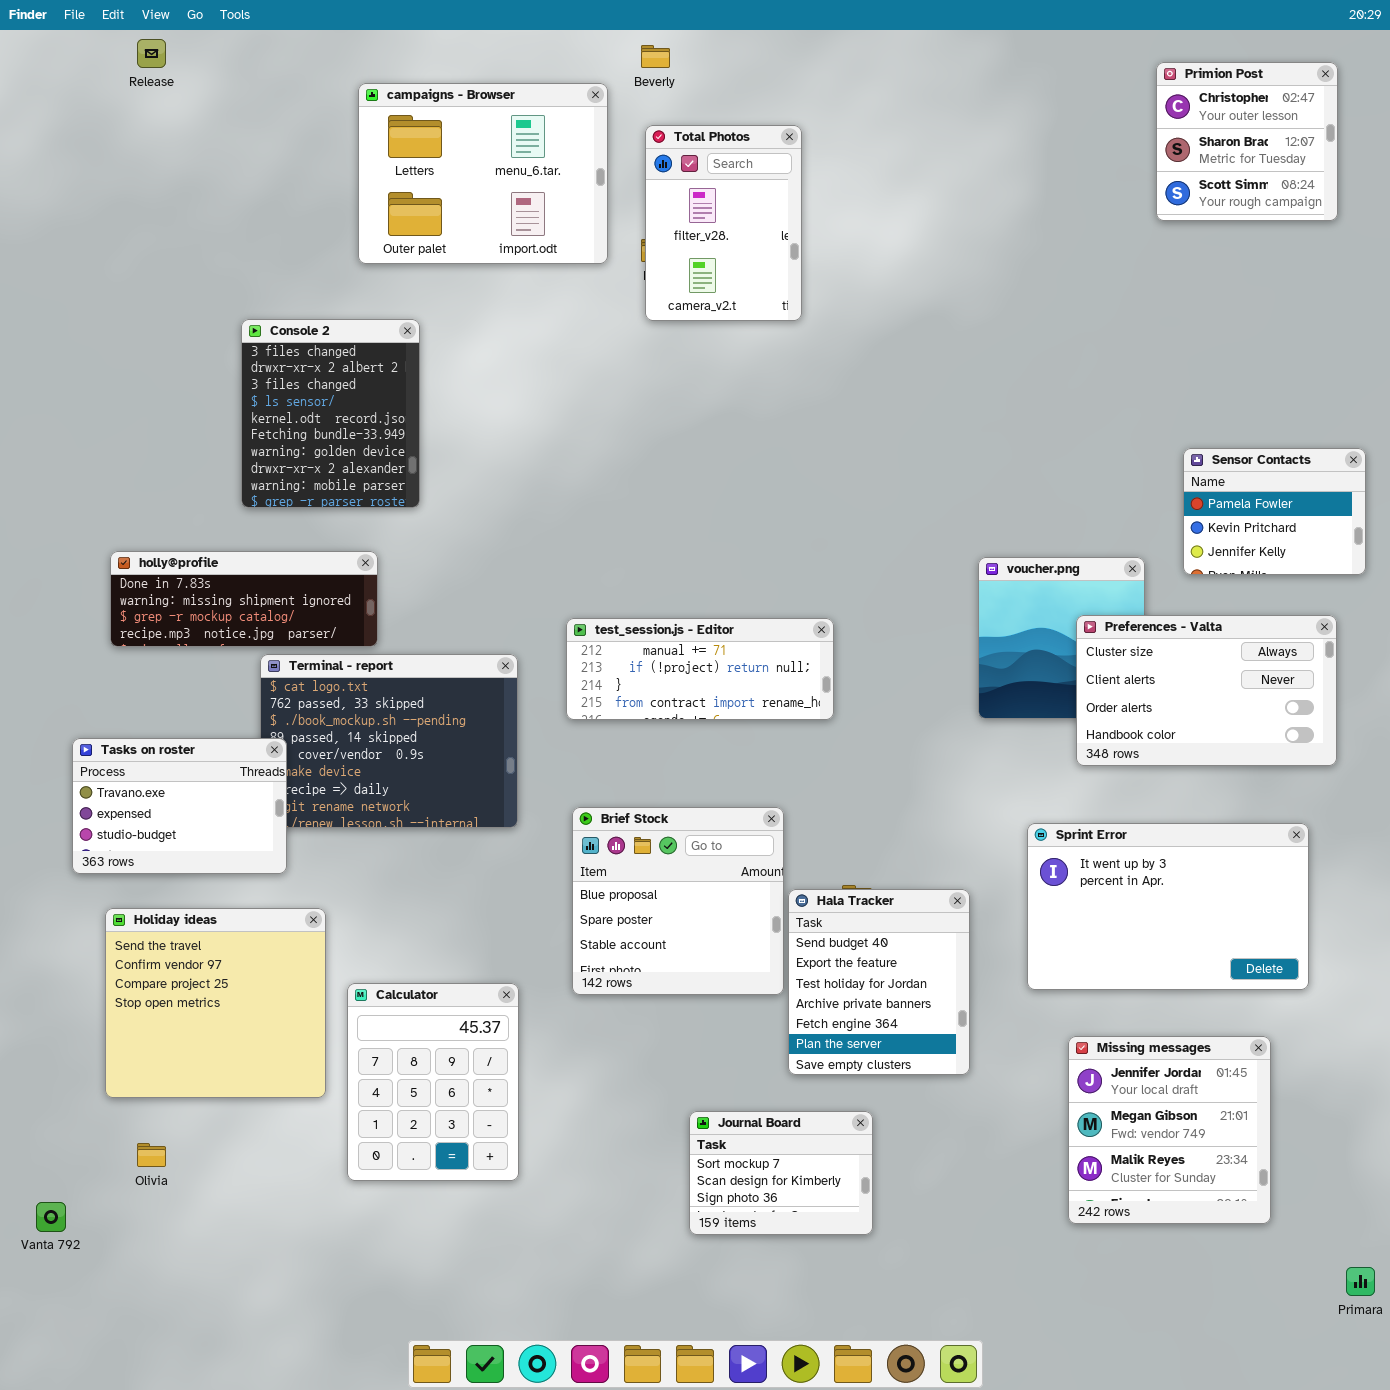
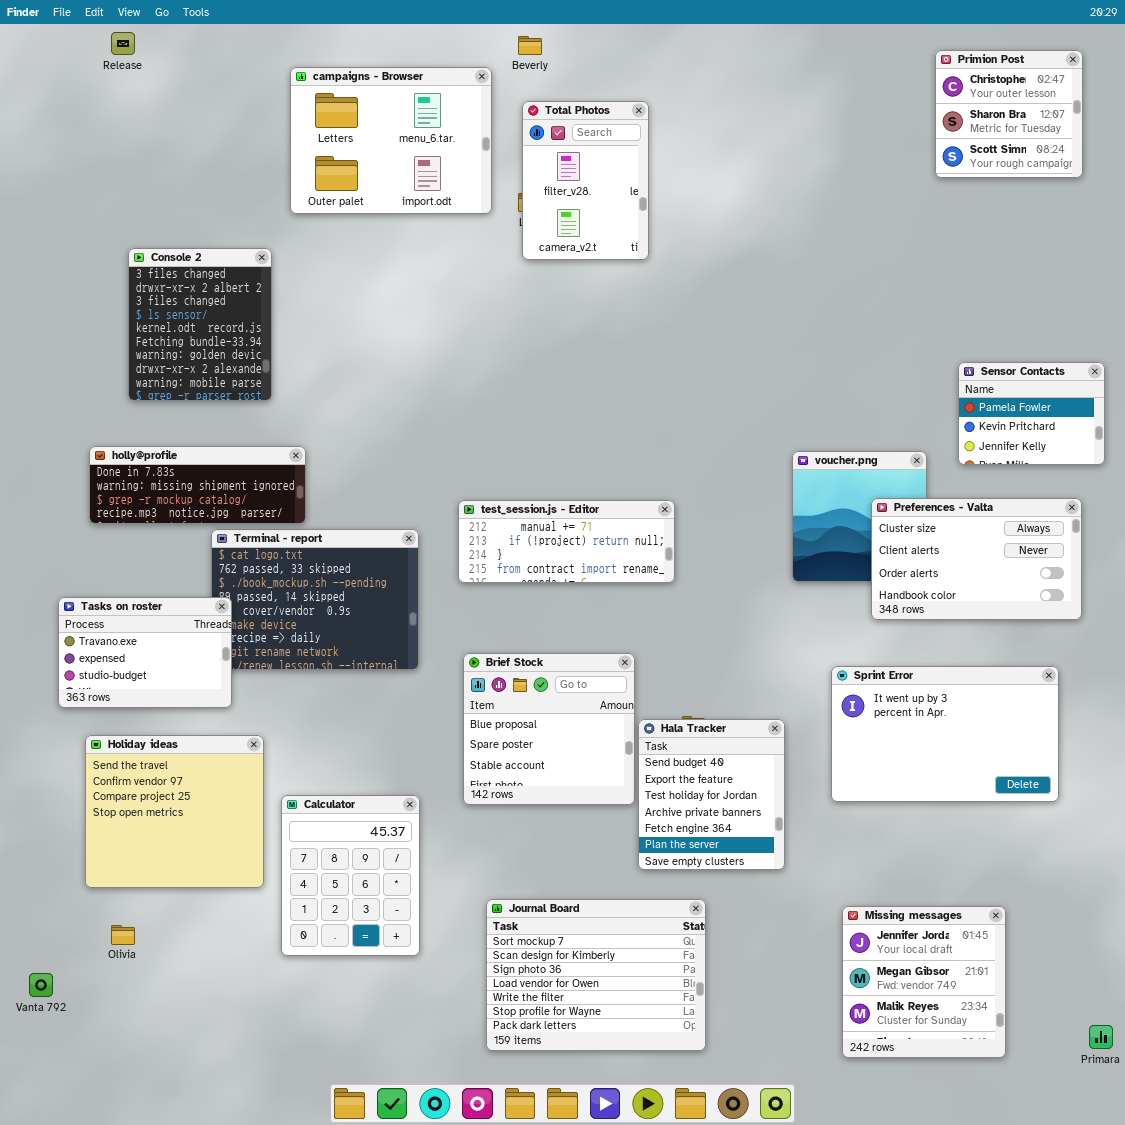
Console 2: [241,319,420,508] -> [128,248,272,401], moved
Missing messages: [1068,1036,1271,1224] -> [842,906,1006,1058], moved
Journal Board: [689,1111,873,1235] -> [486,899,706,1051], resized

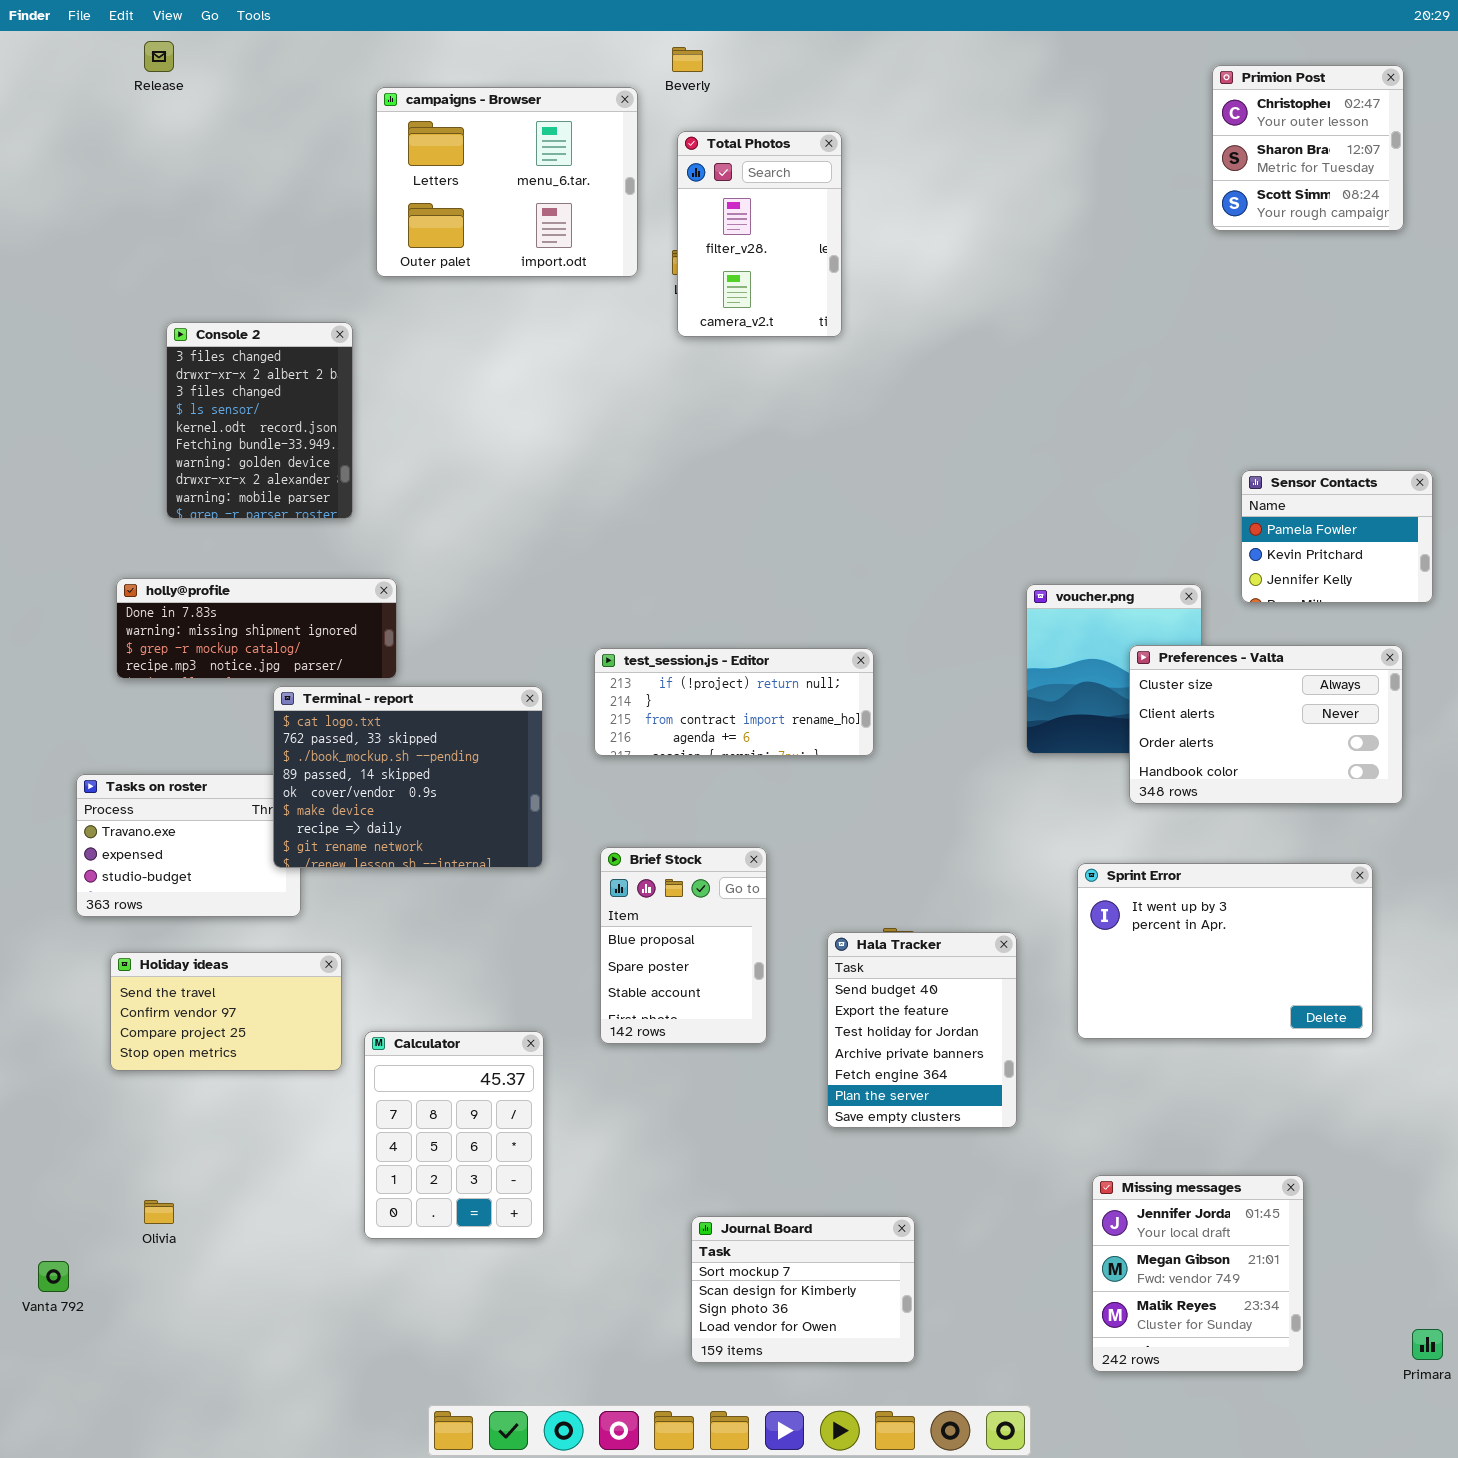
test_session.js - Editor: [458,500,675,583] -> [594,648,874,756], scrolled down 1 row
Terminal - report: [211,529,419,670] -> [273,686,543,868], raised
Brief Stock: [463,653,635,805] -> [600,847,767,1044], resized
Holiday ideas: [85,735,264,888] -> [110,952,342,1071], resized
Journal Board: [486,899,706,1051] -> [691,1216,915,1363], resized

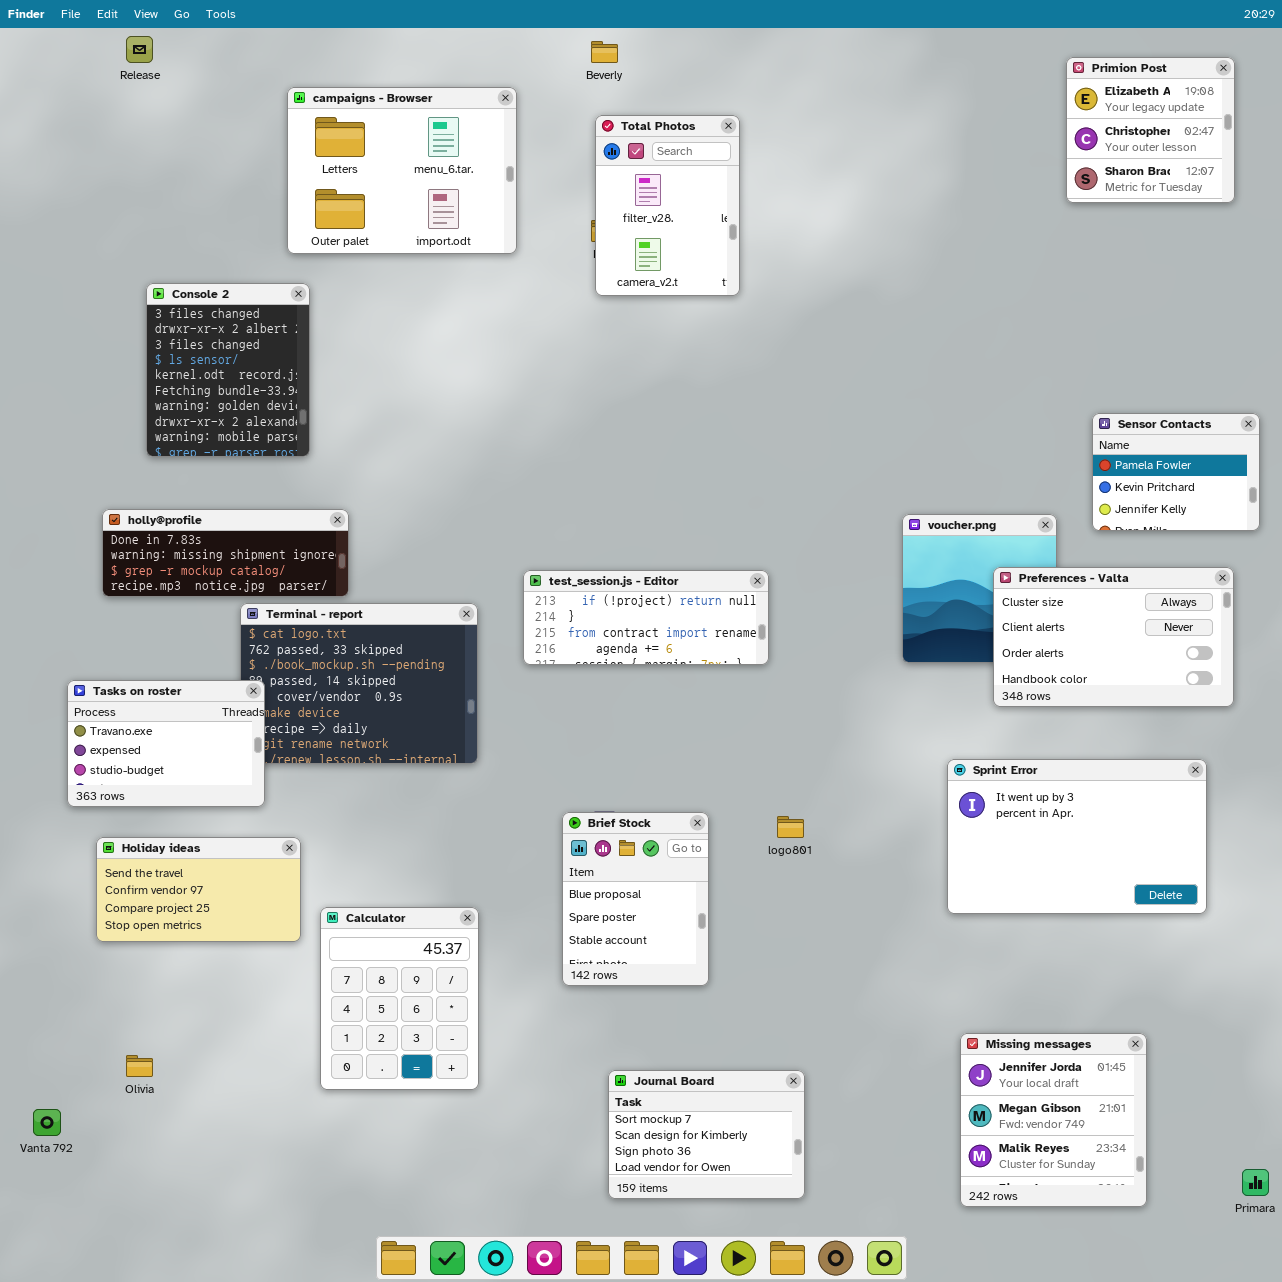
Primion Post: [1212,65,1404,231] -> [1066,57,1235,203], scrolled up 1 row
campaigns - Browser: [376,87,638,277] -> [287,87,517,254], moved
Tasks on roster: [76,774,301,917] -> [67,680,265,807], raised
Brief Stock: [600,847,767,1044] -> [562,812,709,986], moved
Hala Tracker: [827,932,1017,1128] -> none, closed

